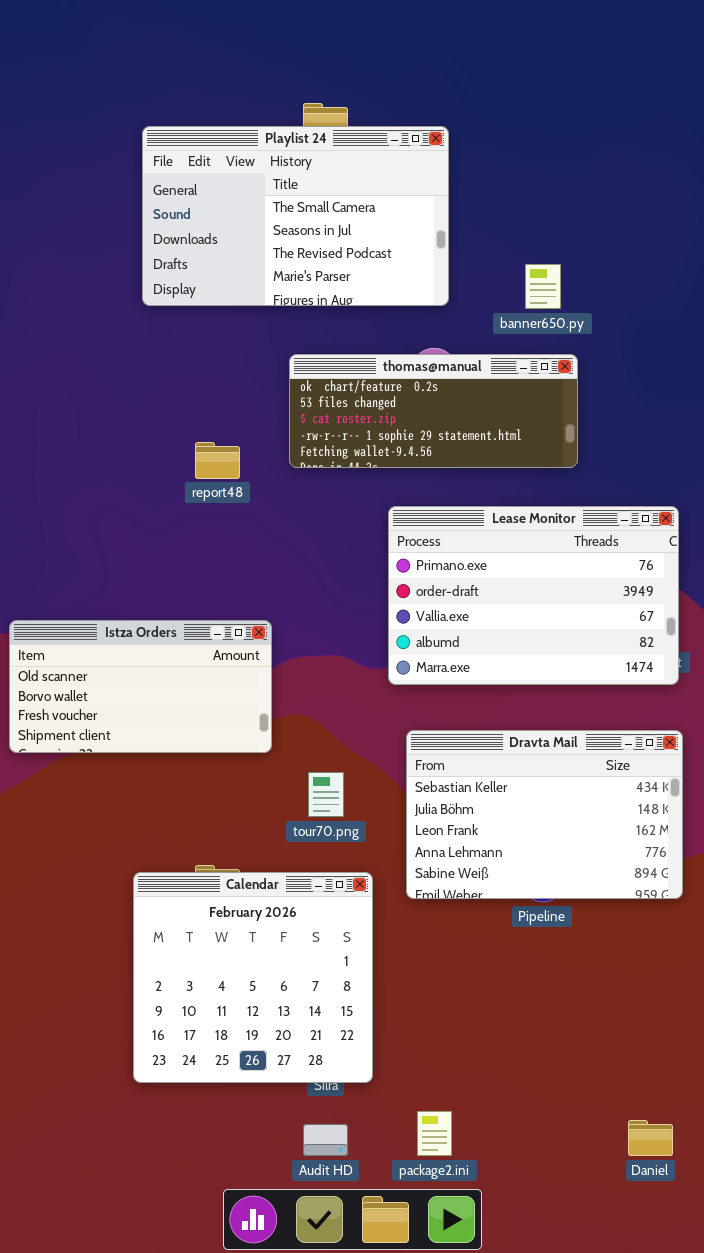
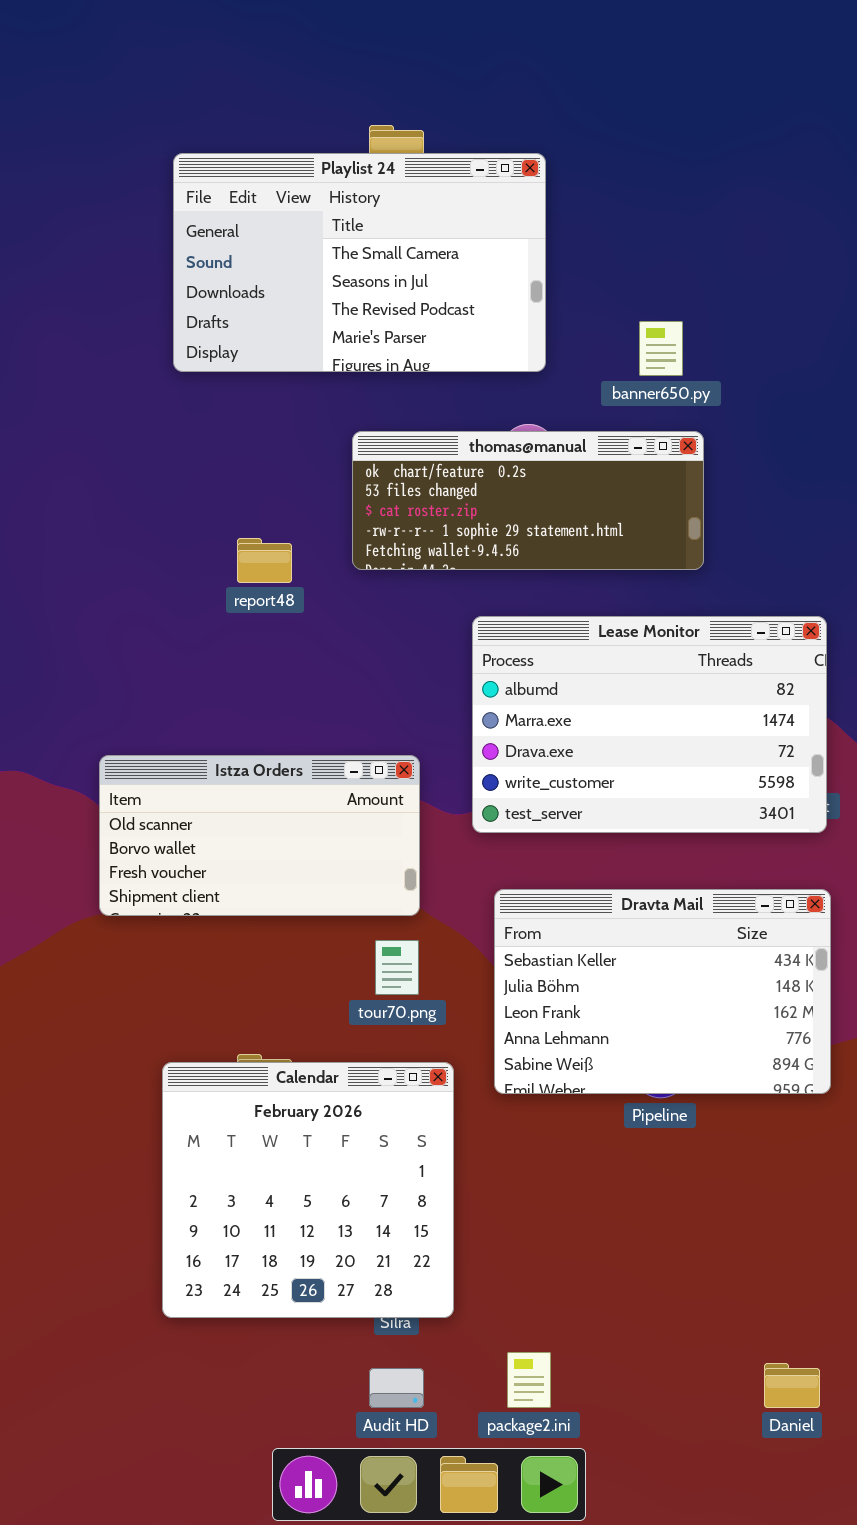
Lease Monitor: [388,506,679,685] -> [472,616,827,833], scrolled down 3 rows
Istza Orders: [9,620,272,753] -> [99,755,420,916], moved

